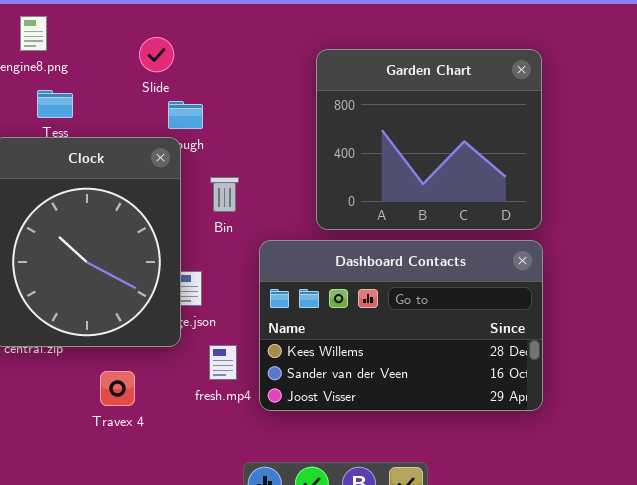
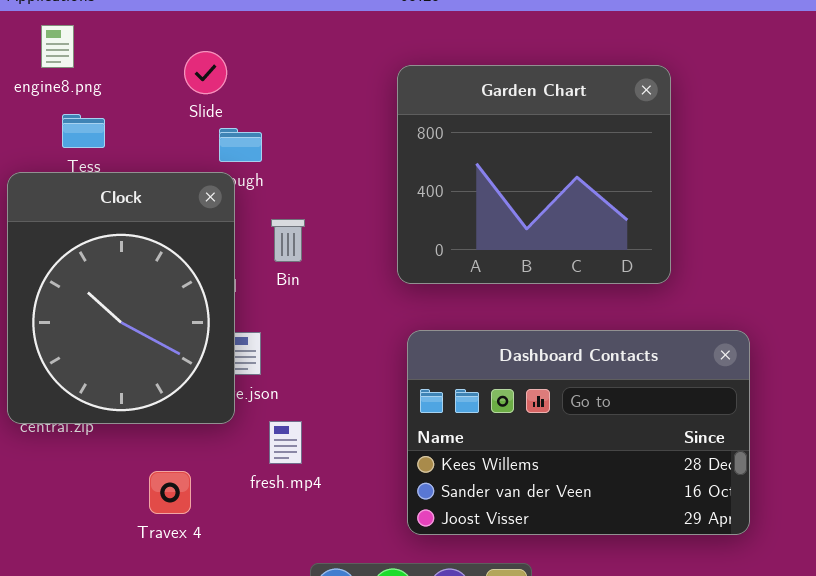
Dashboard Contacts: [259,240,543,411] -> [407,330,750,535], moved
Travex 4: [100,371,135,406] -> [149,471,191,514], moved

